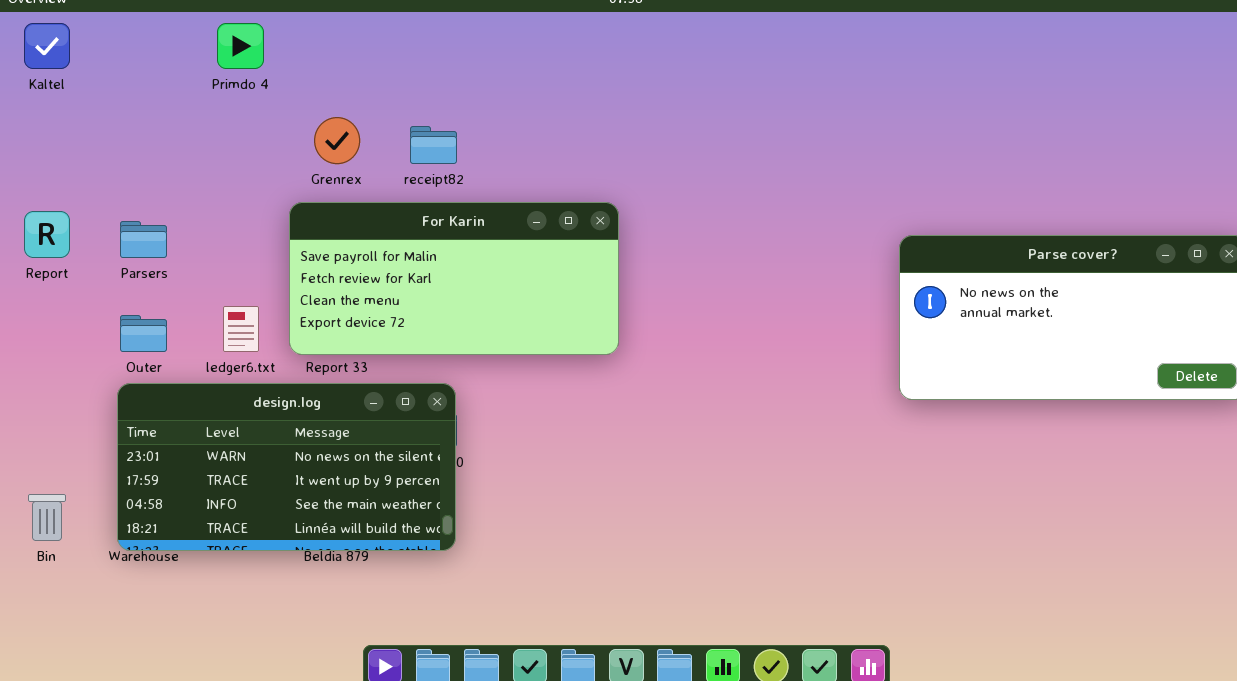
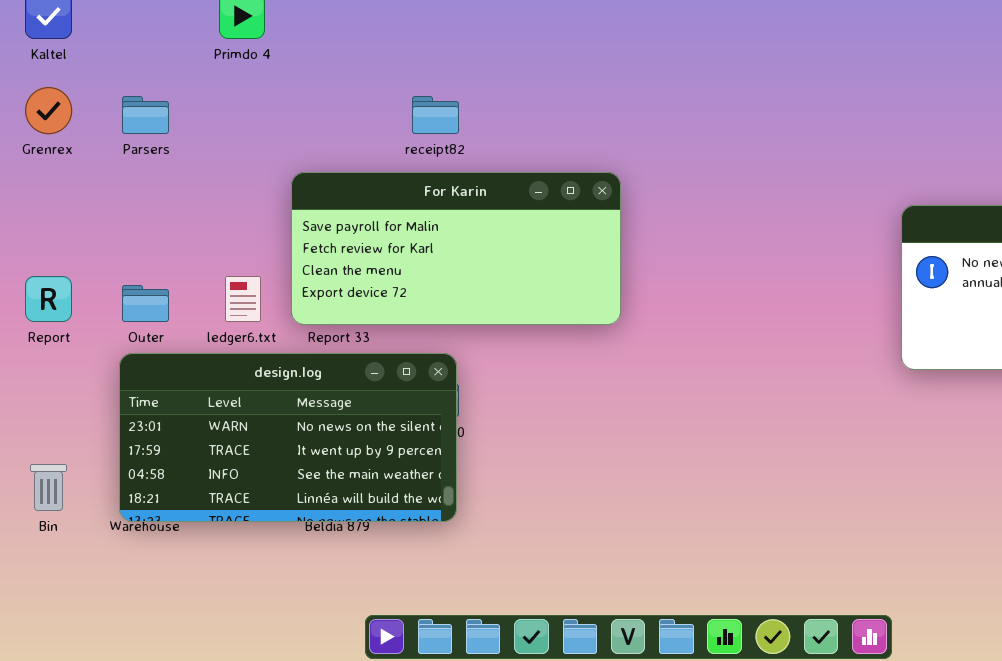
Grenrex: [314,117,360,164] -> [25,87,72,134], moved
Report: [24,211,70,258] -> [25,276,72,322], moved
Parsers: [120,221,167,258] -> [122,96,169,134], moved

